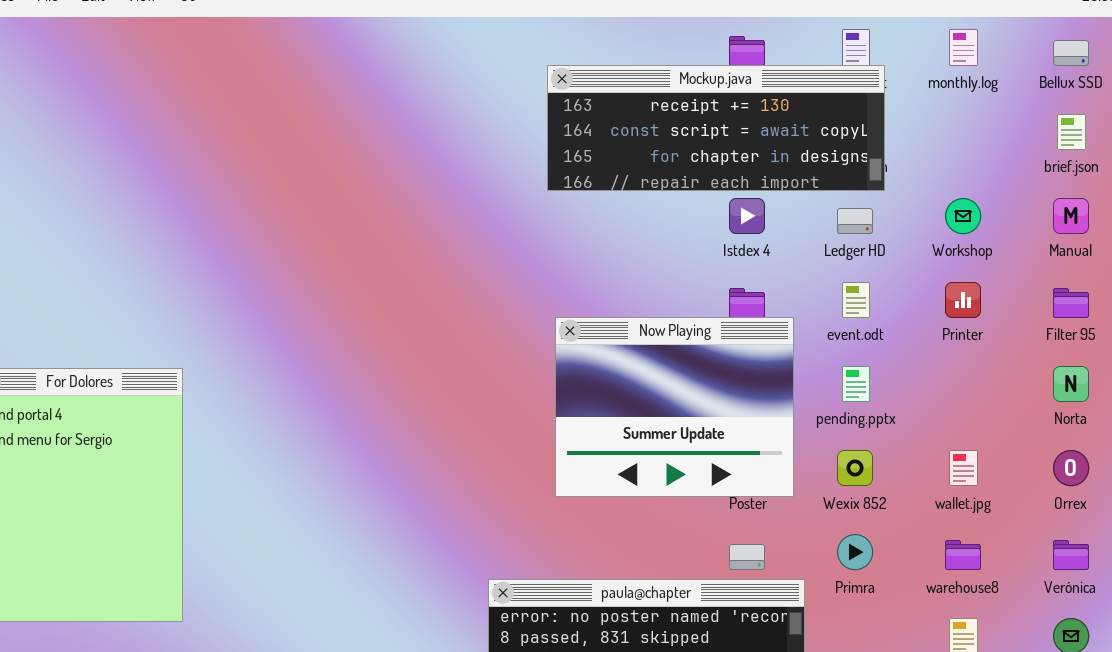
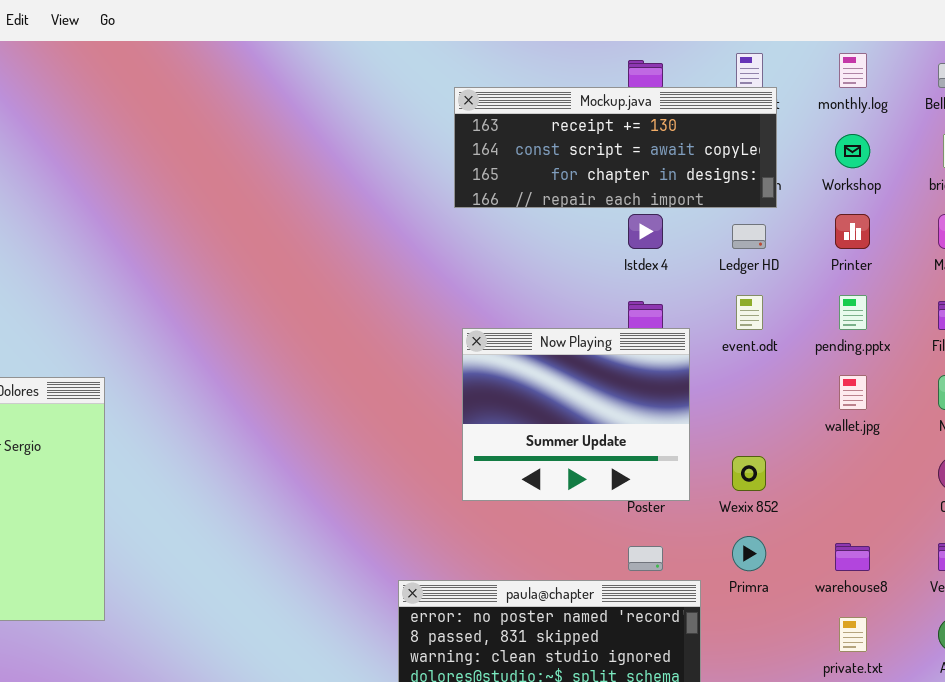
Workshop: [945,198,981,234] -> [835,134,870,168], moved
Printer: [945,282,981,318] -> [835,214,870,249], moved
pending.pptx: [842,366,870,402] -> [839,295,867,330], moved
wallet.jpg: [949,450,978,486] -> [839,375,867,410], moved

